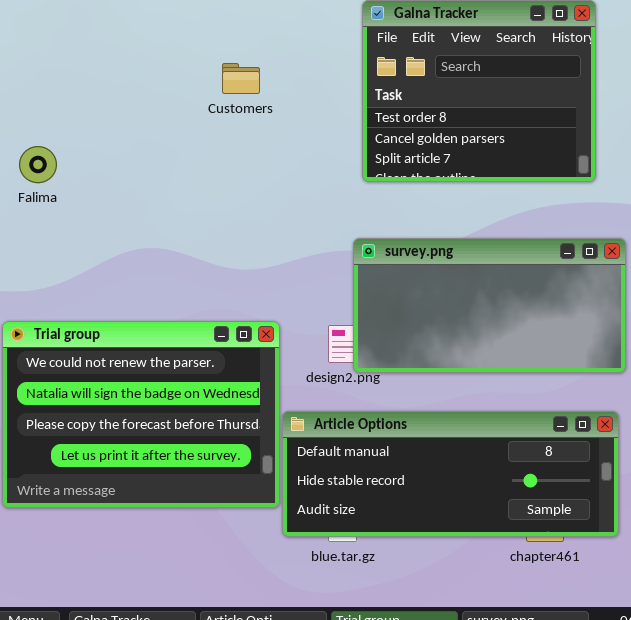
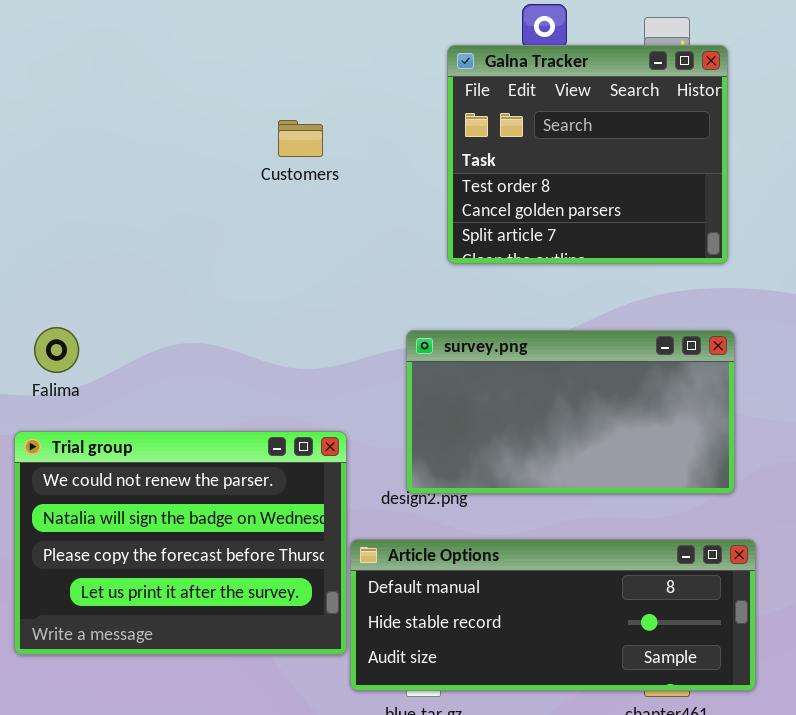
Falima: [19,146,57,183] -> [34,327,79,373], moved
survey.png: [353,238,626,373] -> [406,330,735,494], moved

